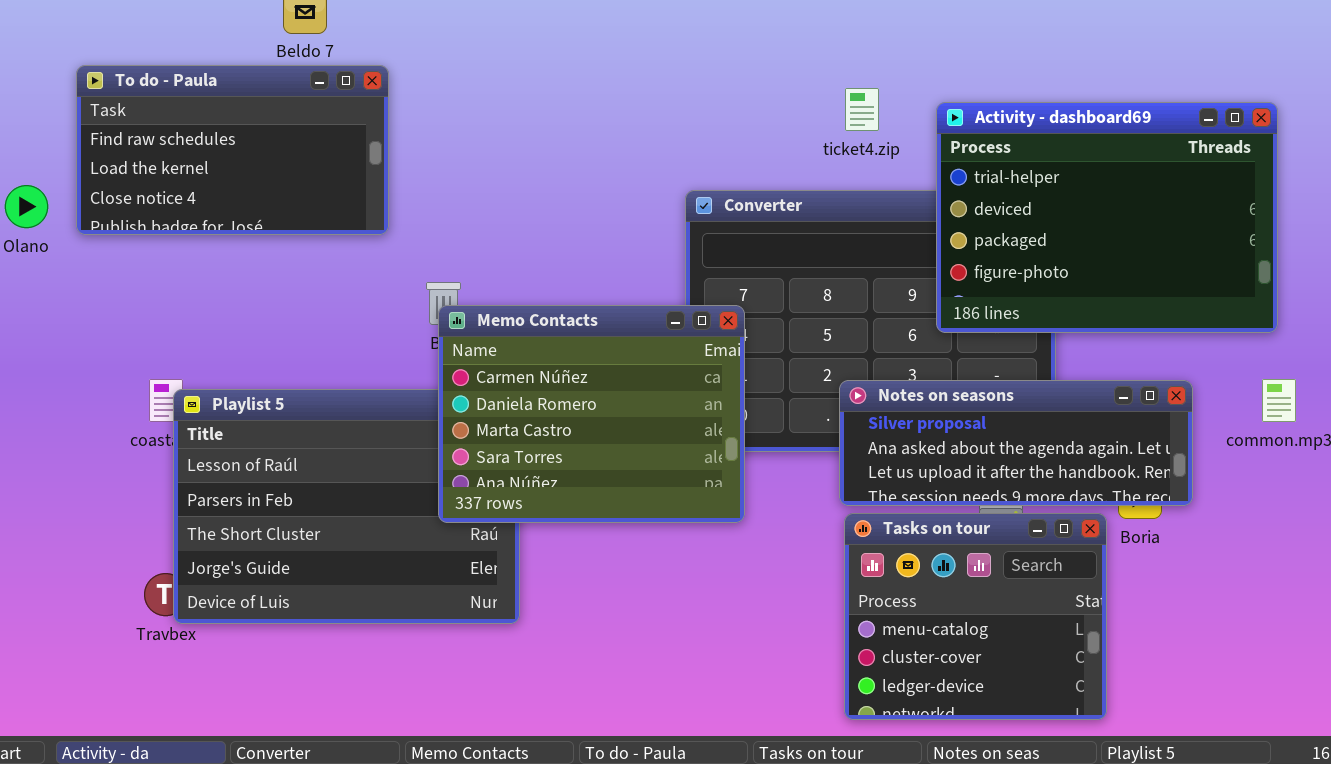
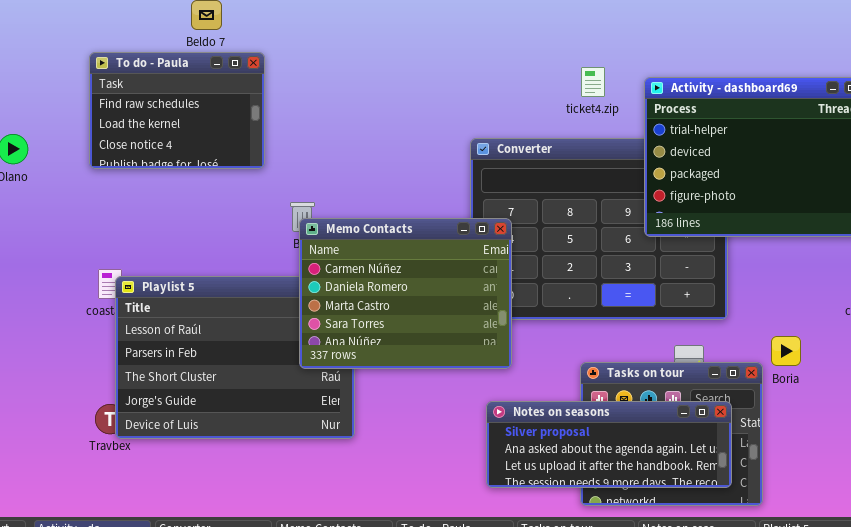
To do - Paula: [76,65,389,235] -> [89,52,265,169], resized
Notes on seasons: [839,380,1193,506] -> [486,401,732,488], moved

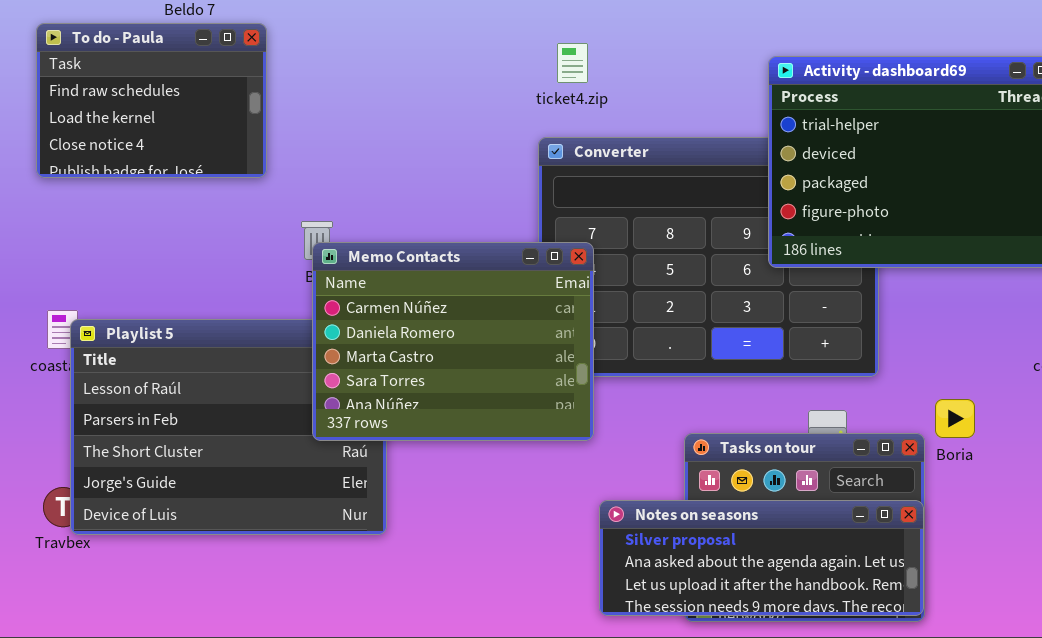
ticket4.zip: [581,67,605,97] -> [557,43,588,83], moved
Notes on seasons: [486,401,732,488] -> [599,500,924,616], moved

